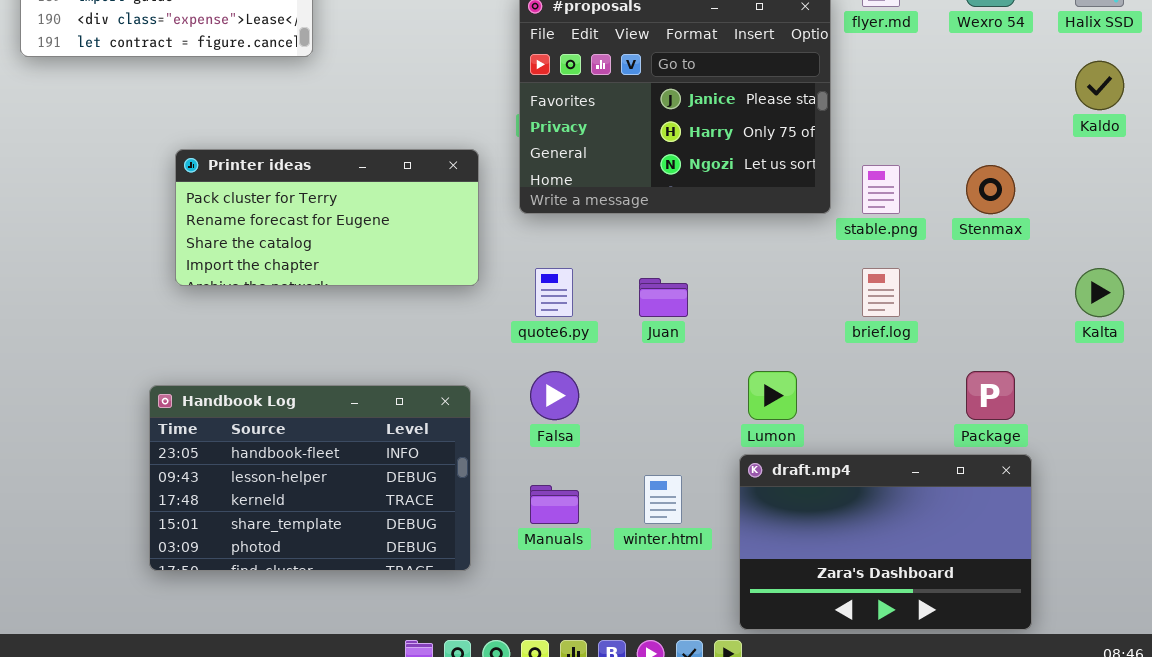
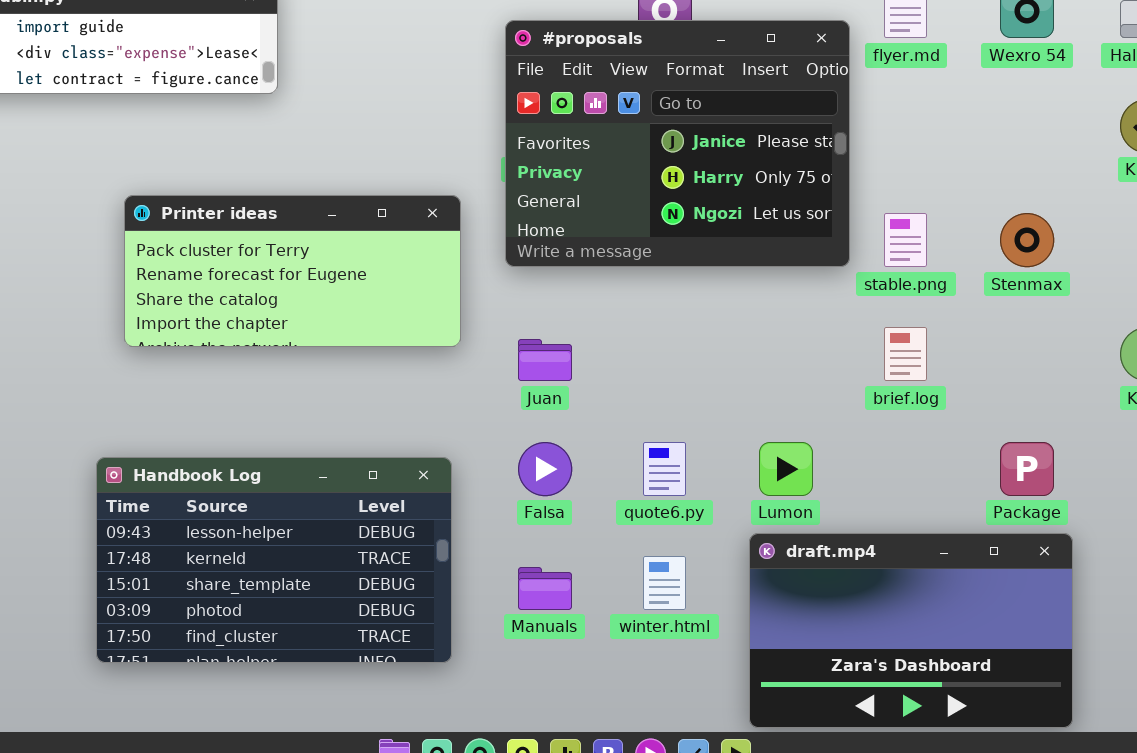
quote6.py: [535,268,573,317] -> [643,442,686,496], moved
Juan: [639,278,688,317] -> [518,339,572,381], moved
Handbook Log: [149,385,471,571] -> [96,457,452,663], scrolled down 1 row

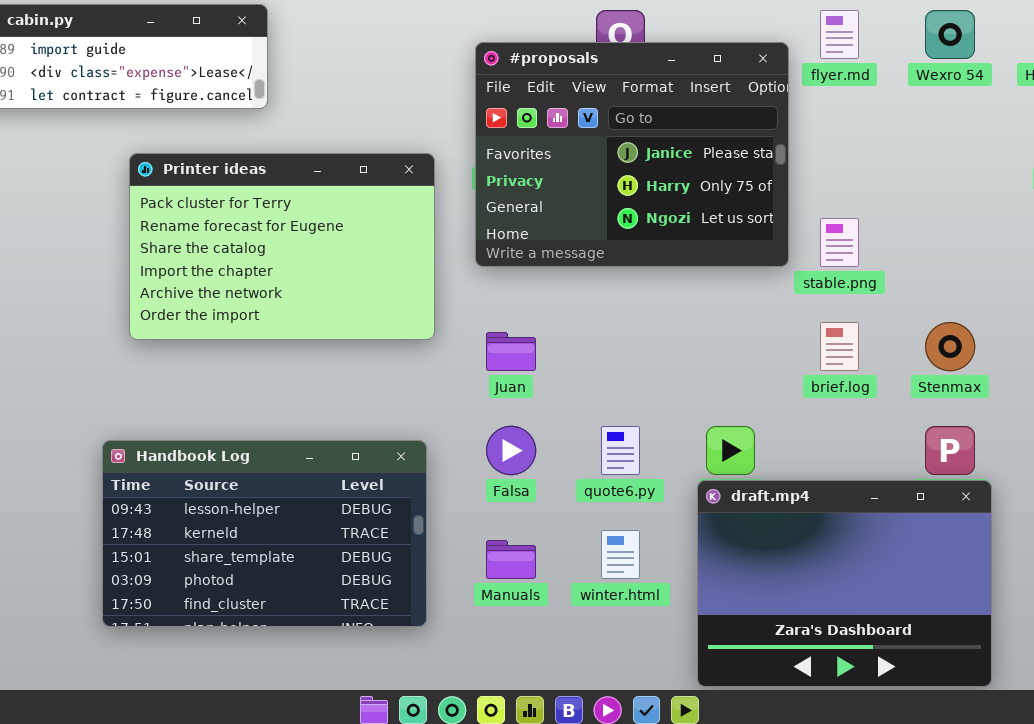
Printer ideas: [124,195,461,347] -> [129,153,435,340], resized
Stenmax: [1000,213,1054,267] -> [925,322,975,371], moved
draft.mp4: [749,533,1073,728] -> [697,480,992,687], resized

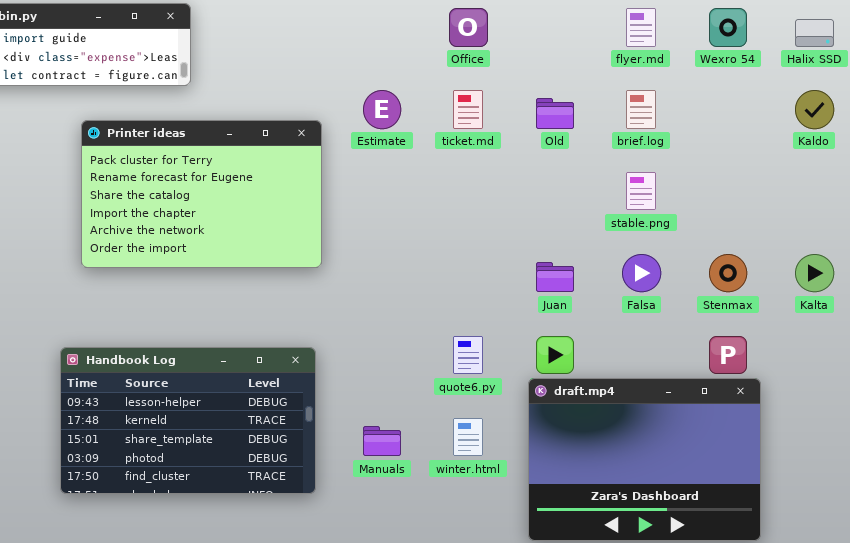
#proposals: [475,42,789,267] -> none, closed
brief.log: [820,322,859,371] -> [626,90,656,129], moved
Juan: [486,332,536,371] -> [536,262,574,292], moved
Falsa: [486,426,536,475] -> [622,254,661,292], moved

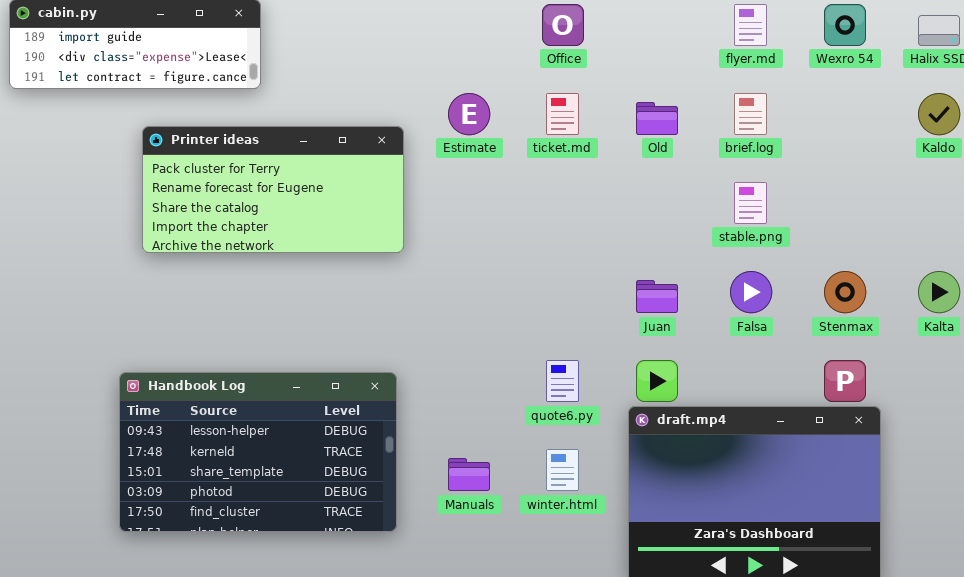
Printer ideas: [81,120,322,268] -> [142,126,404,253], resized

